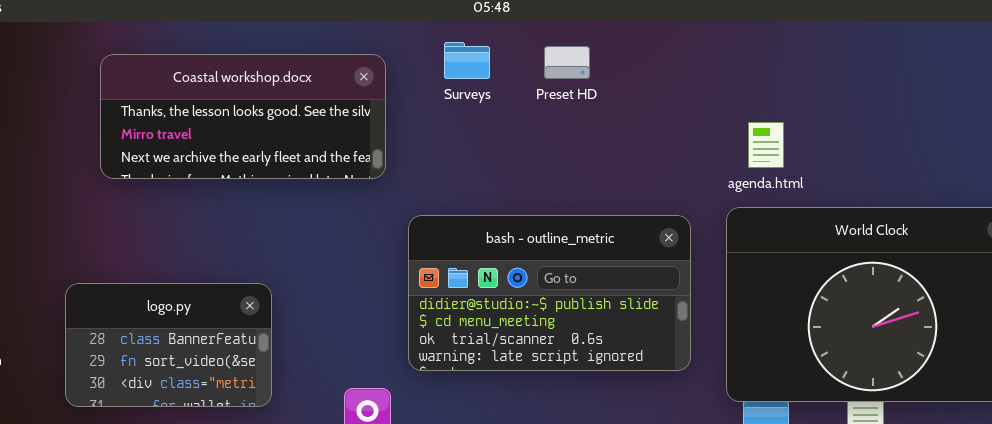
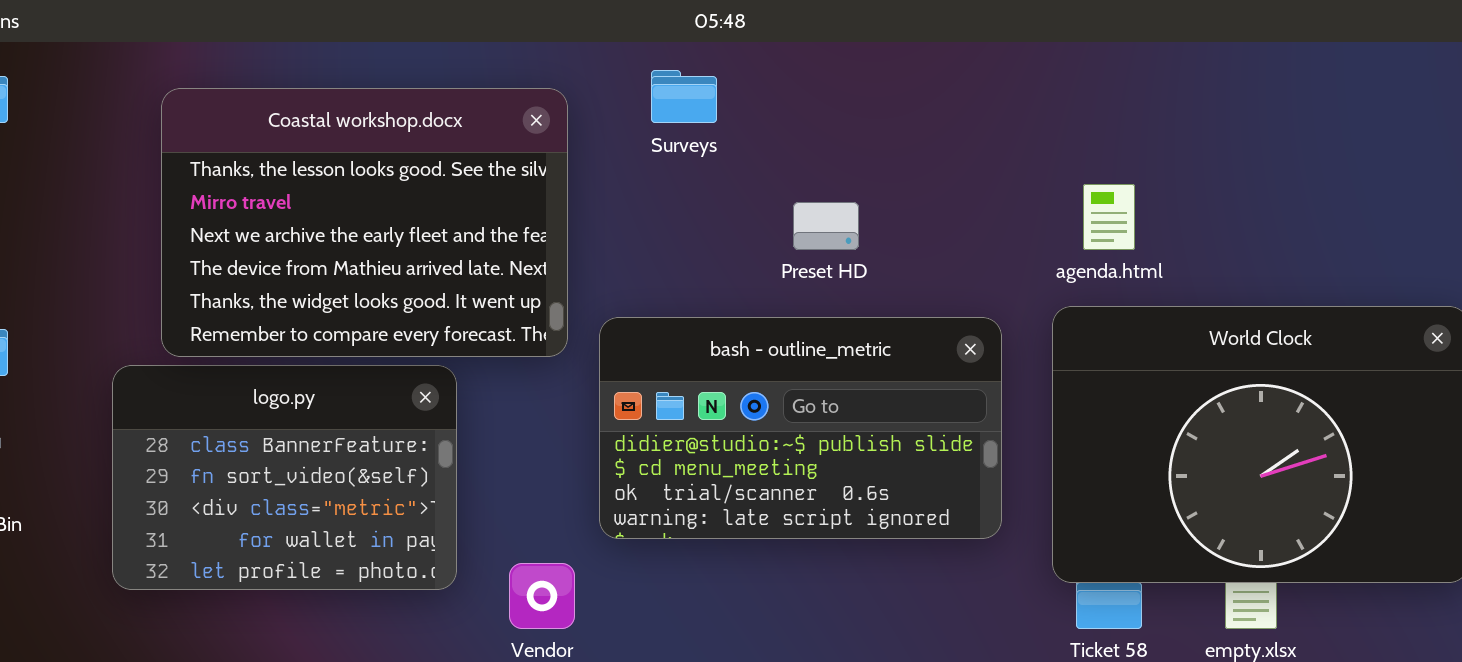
Preset HD: [544,46,590,79] -> [793,202,859,250], moved
Coastal workshop.docx: [100,54,386,179] -> [161,88,568,357], resized
logo.py: [65,283,272,407] -> [112,365,457,590], resized

